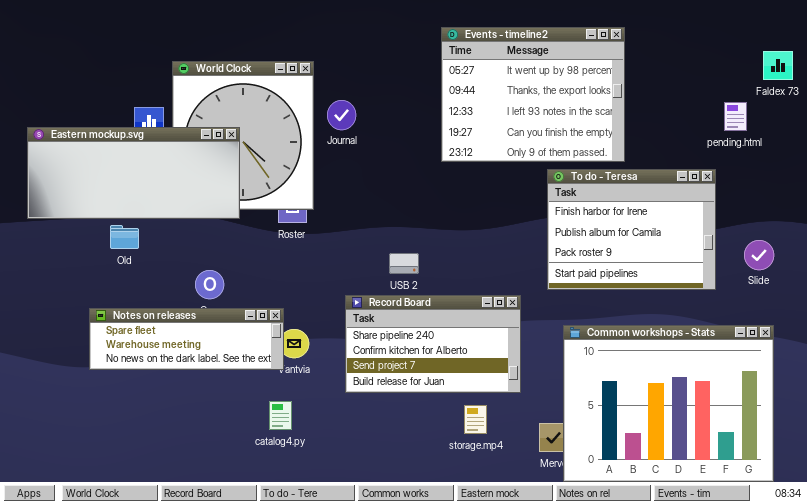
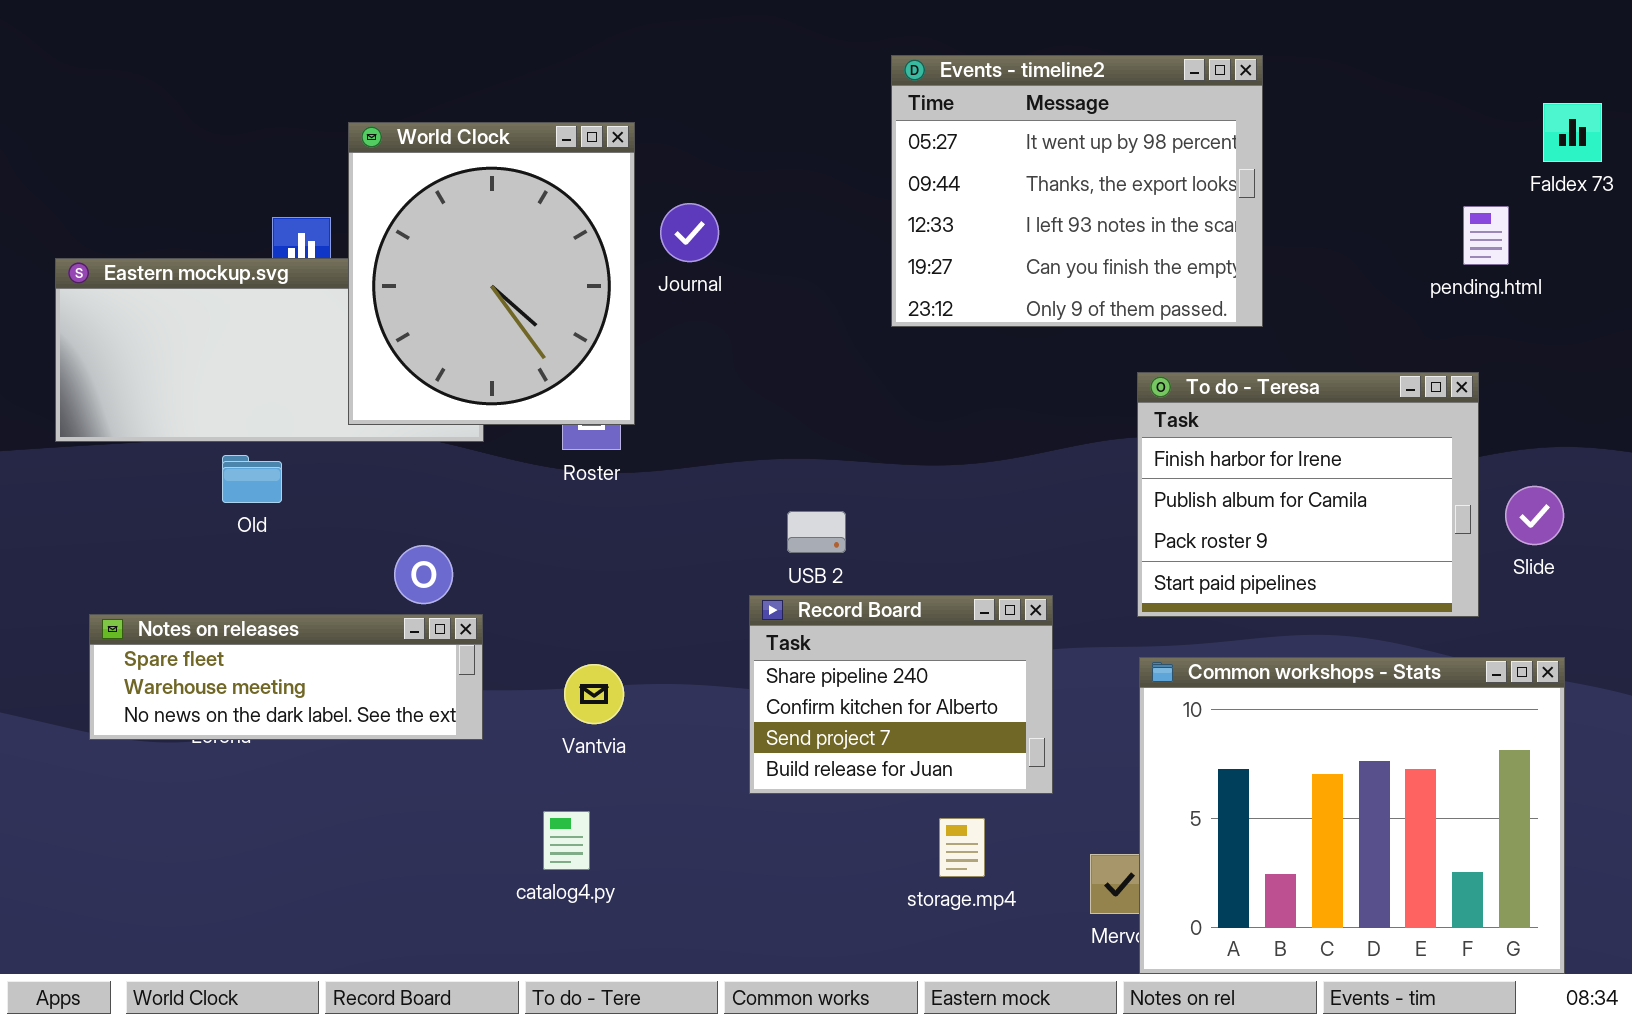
World Clock: [172,61,314,210] -> [348,122,635,425], raised
To do - Teresa: [547,169,716,290] -> [1137,372,1479,617], moved
Record Board: [345,295,521,393] -> [749,595,1053,794], resized
Notes on releases: [89,308,284,370] -> [89,614,483,740], moved

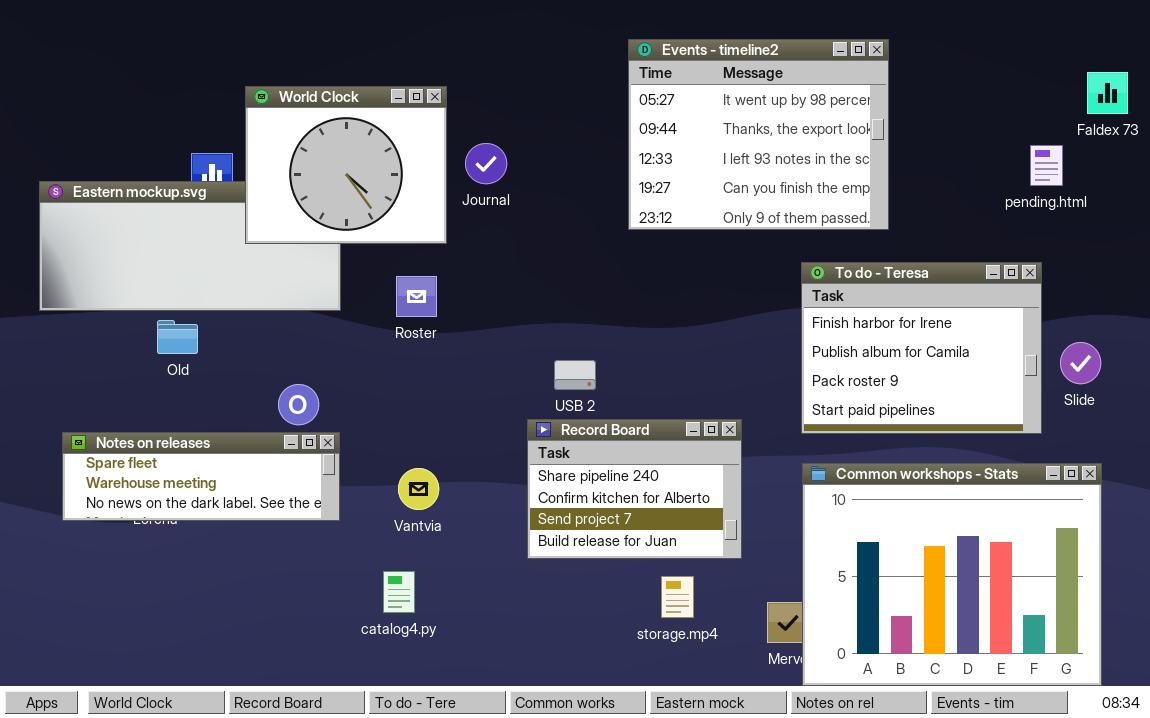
World Clock: [348,122,635,425] -> [245,86,447,244], resized

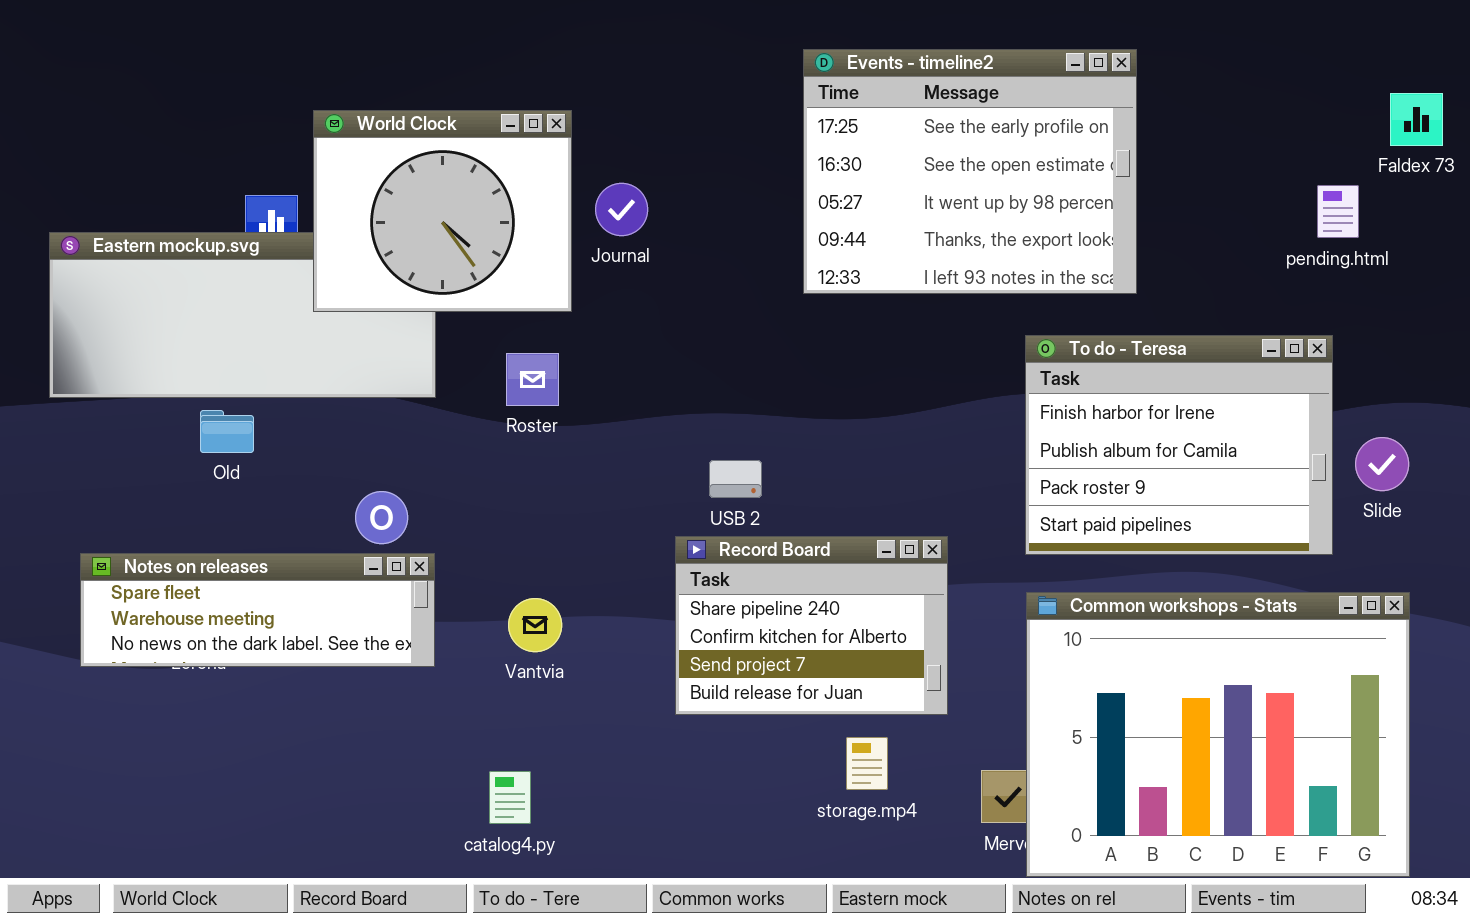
Events - timeline2: [628,39,889,230] -> [803,49,1137,294], scrolled up 2 rows
catalog4.py: [383,571,415,613] -> [489,771,531,824], moved

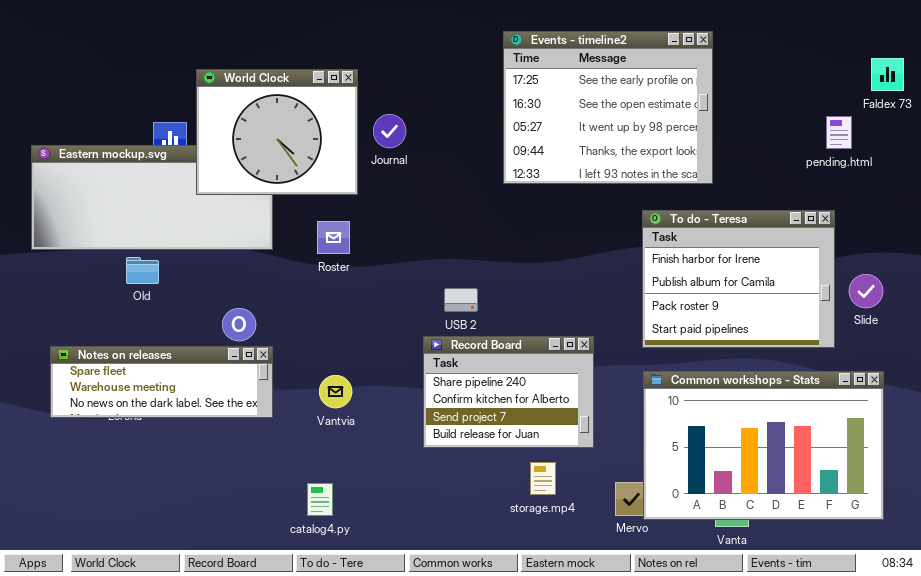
Common workshops - Stats: [1026,592,1410,877] -> [643,371,884,520], resized

